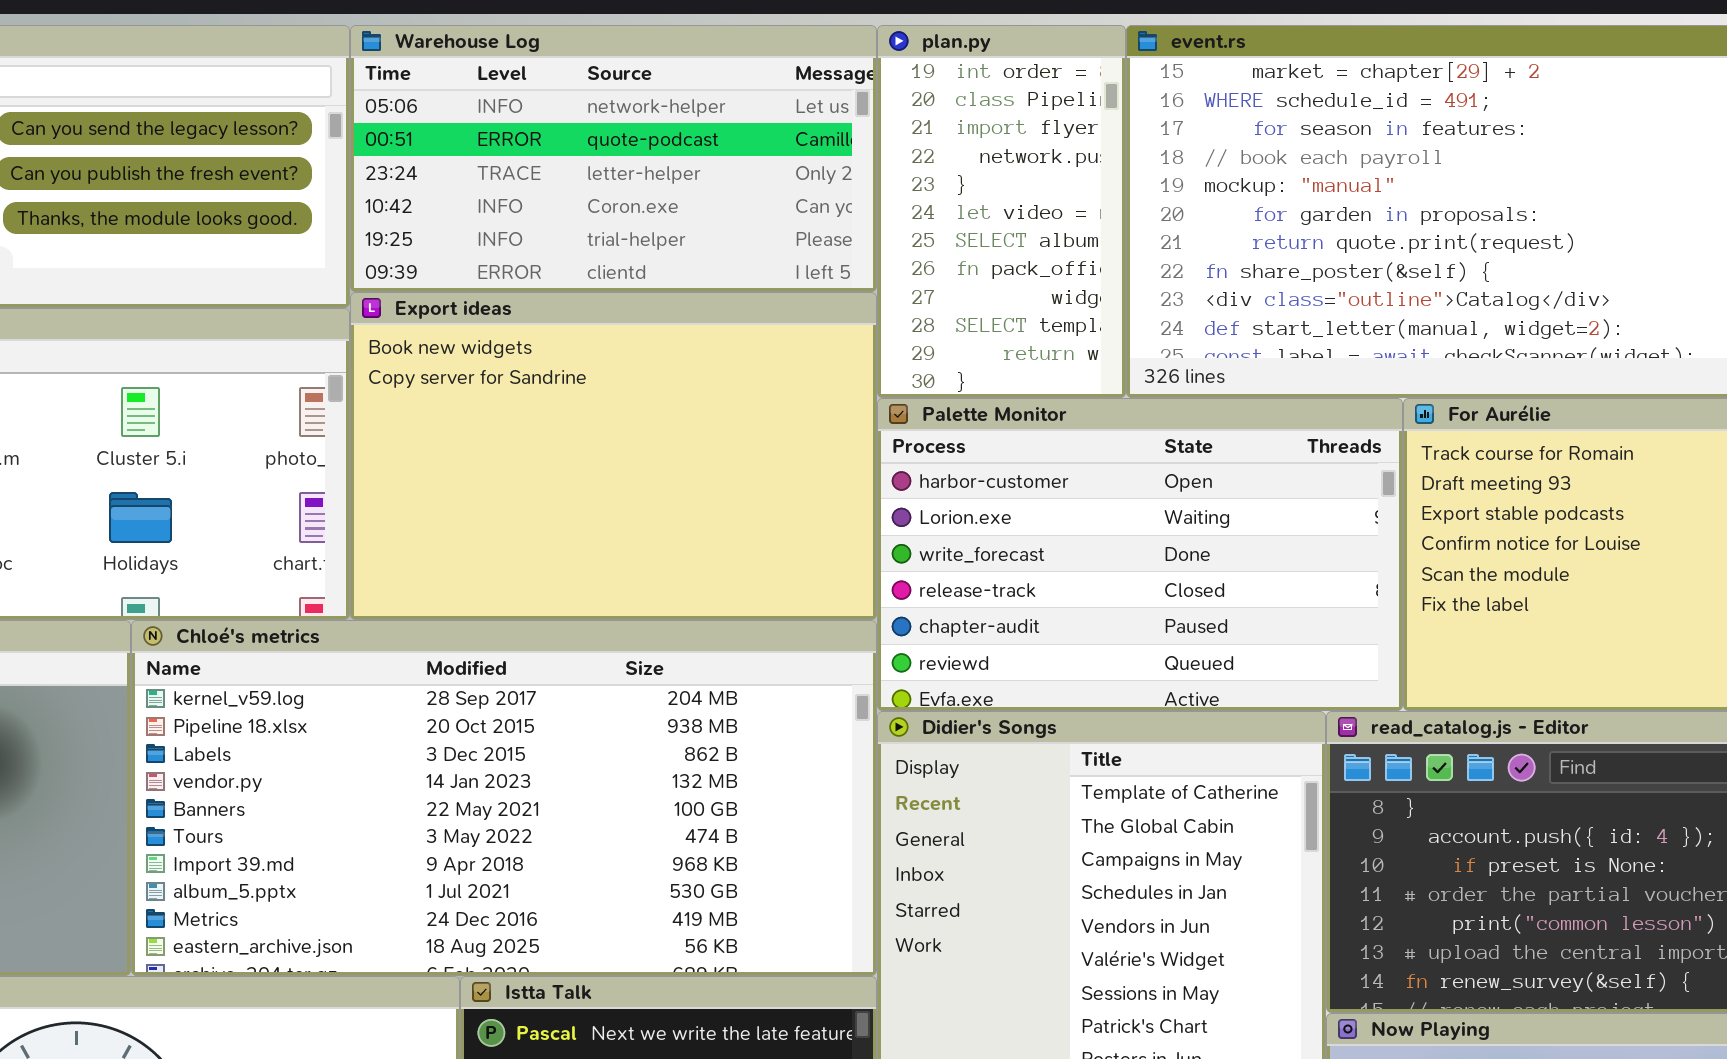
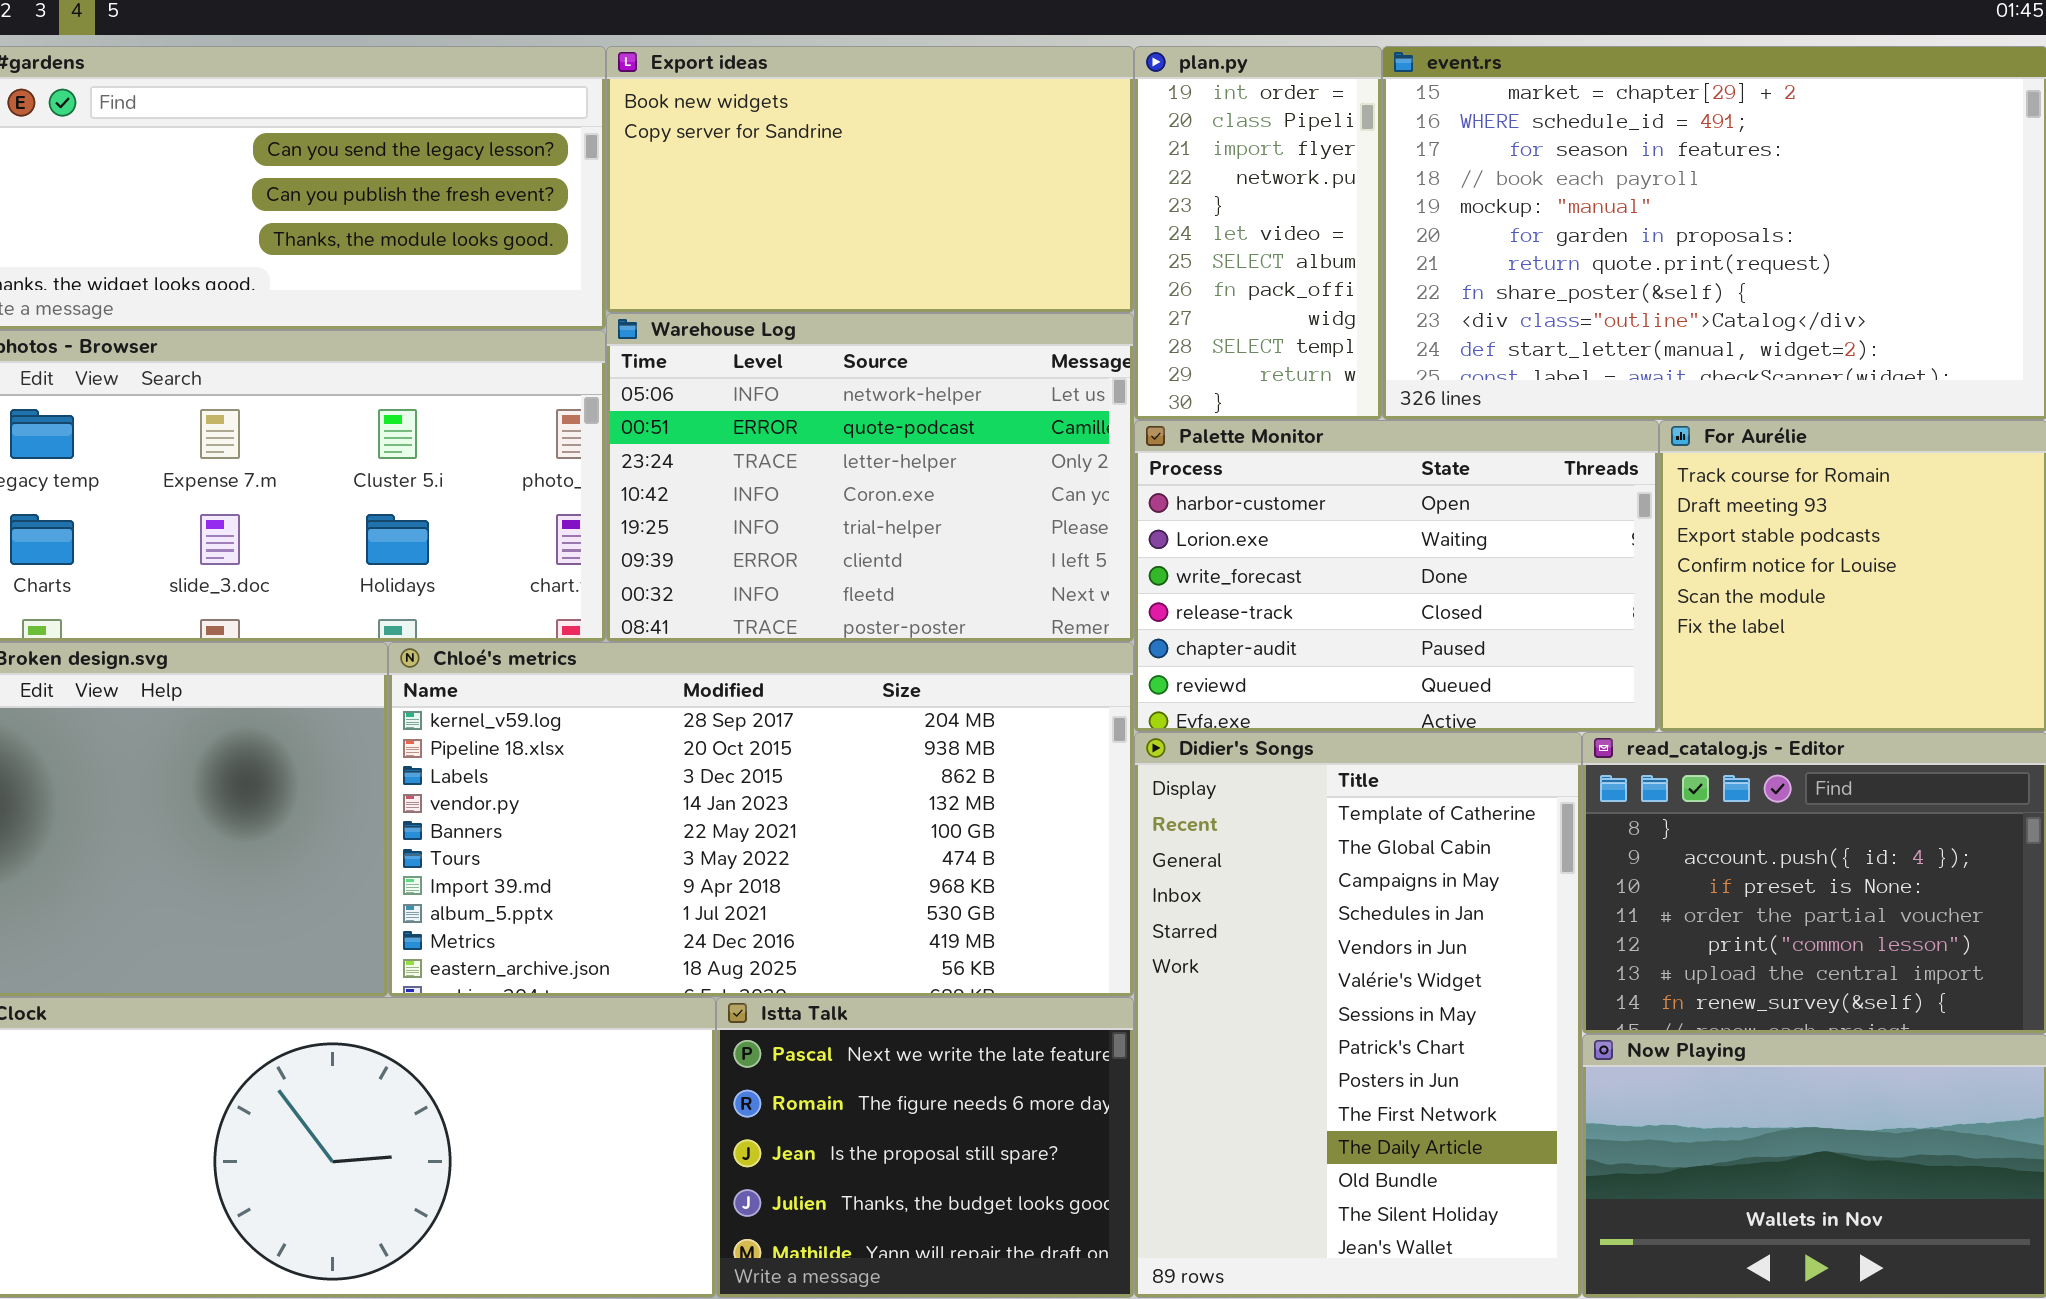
Warehouse Log: [350,25,877,292] -> [606,313,1134,642], moved, resized
Export ideas: [350,292,877,620] -> [606,46,1134,313], moved, resized

